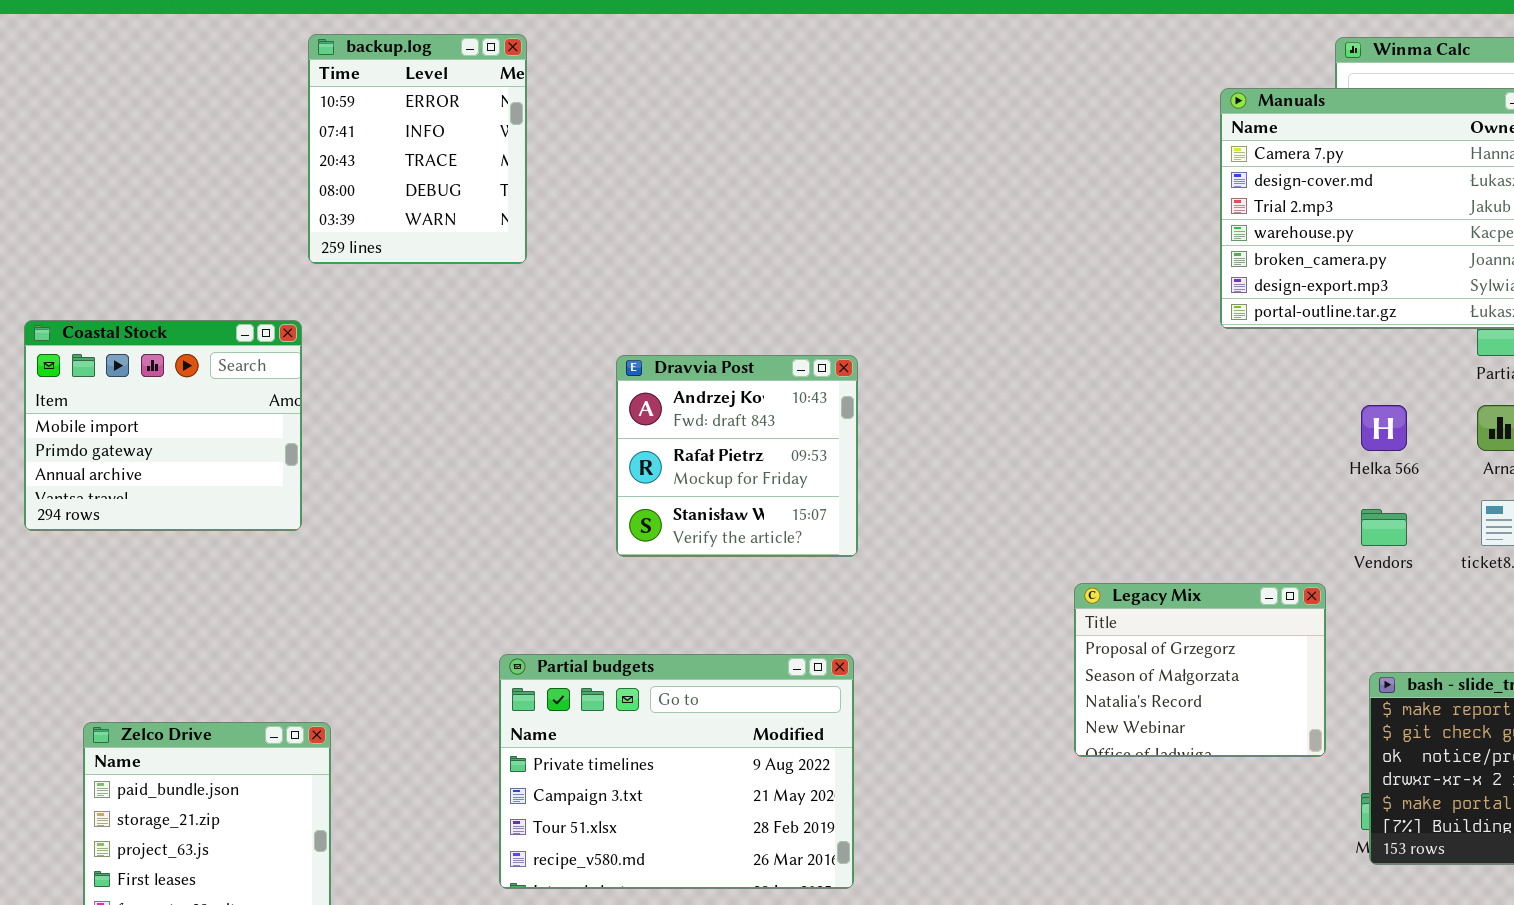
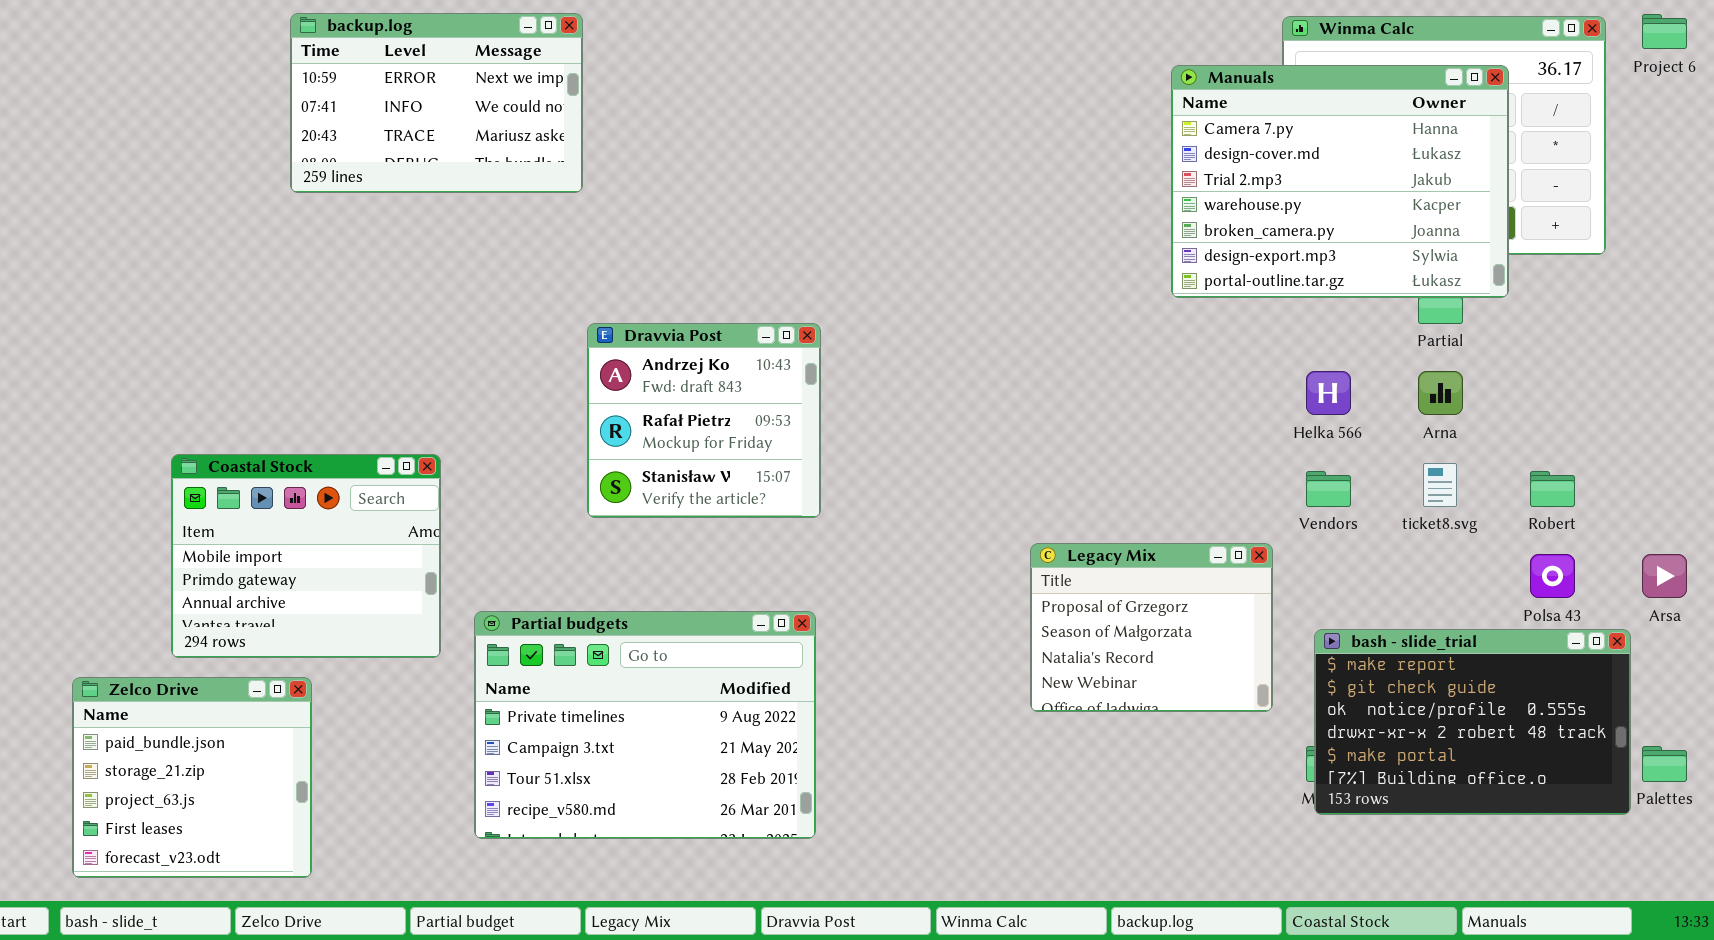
backup.log: [308,34,527,264] -> [290,13,583,193], resized
Coastal Stock: [24,320,302,531] -> [171,454,441,658], moved

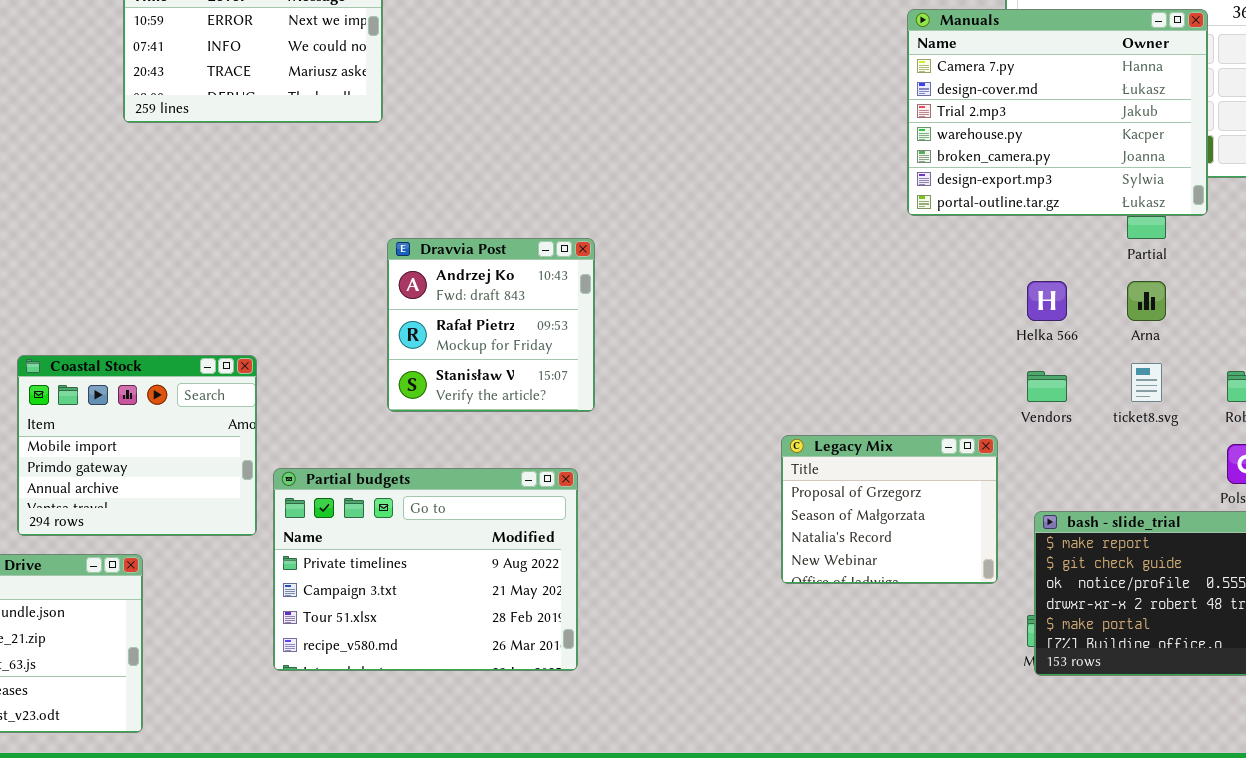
Partial budgets: [474,611,816,839] -> [273,468,578,671], moved

